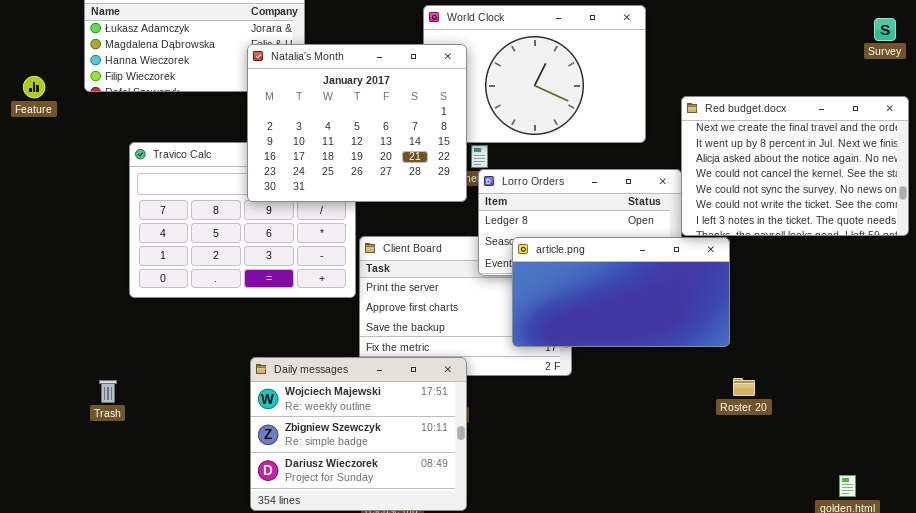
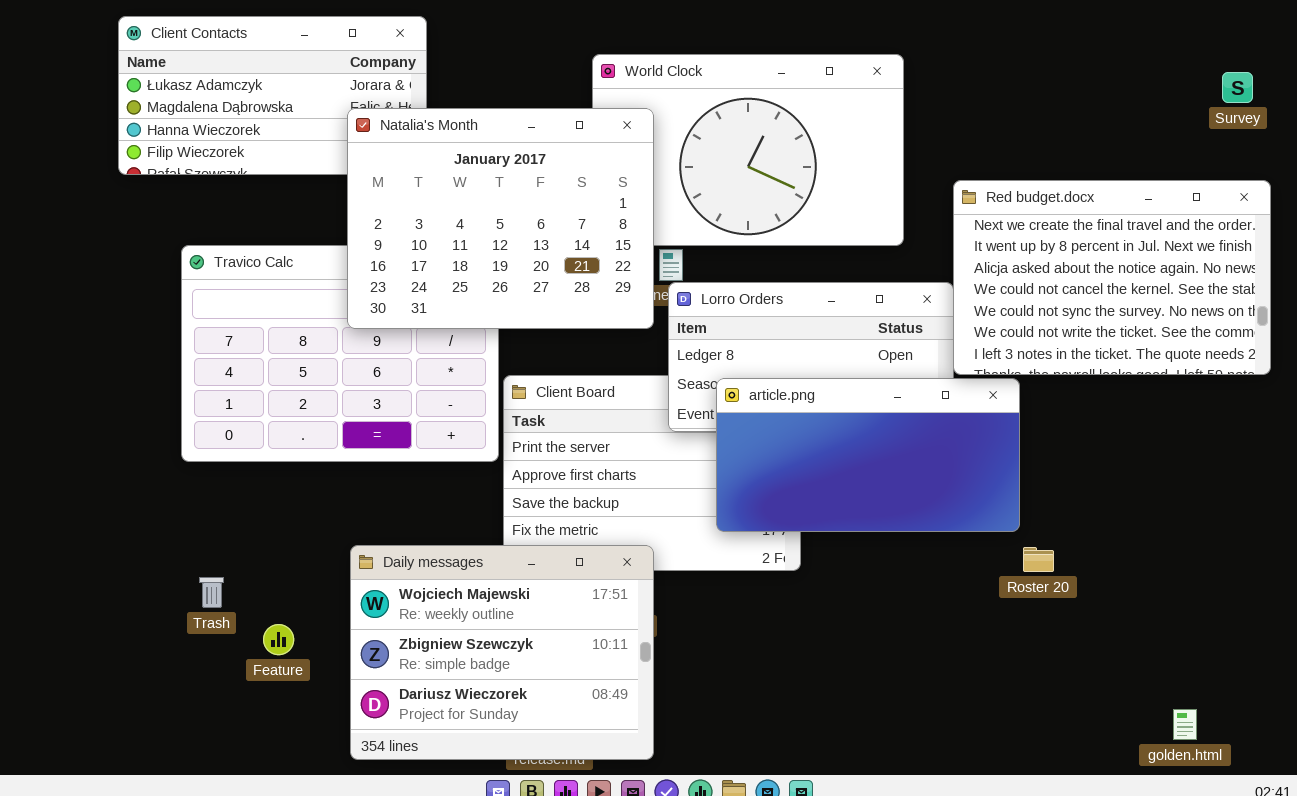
Feature: [23,76,45,98] -> [263,624,294,655], moved
Roster 20: [733,378,755,396] -> [1023,547,1054,572], moved
Trash: [99,380,117,403] -> [199,577,224,608], moved

